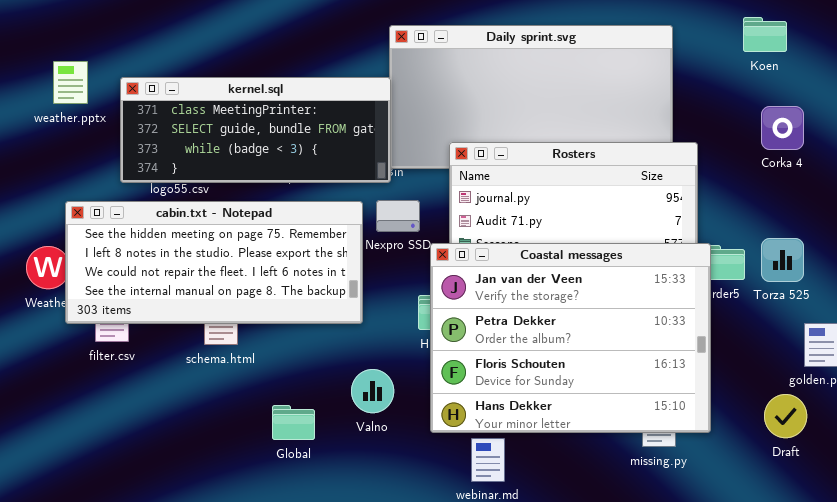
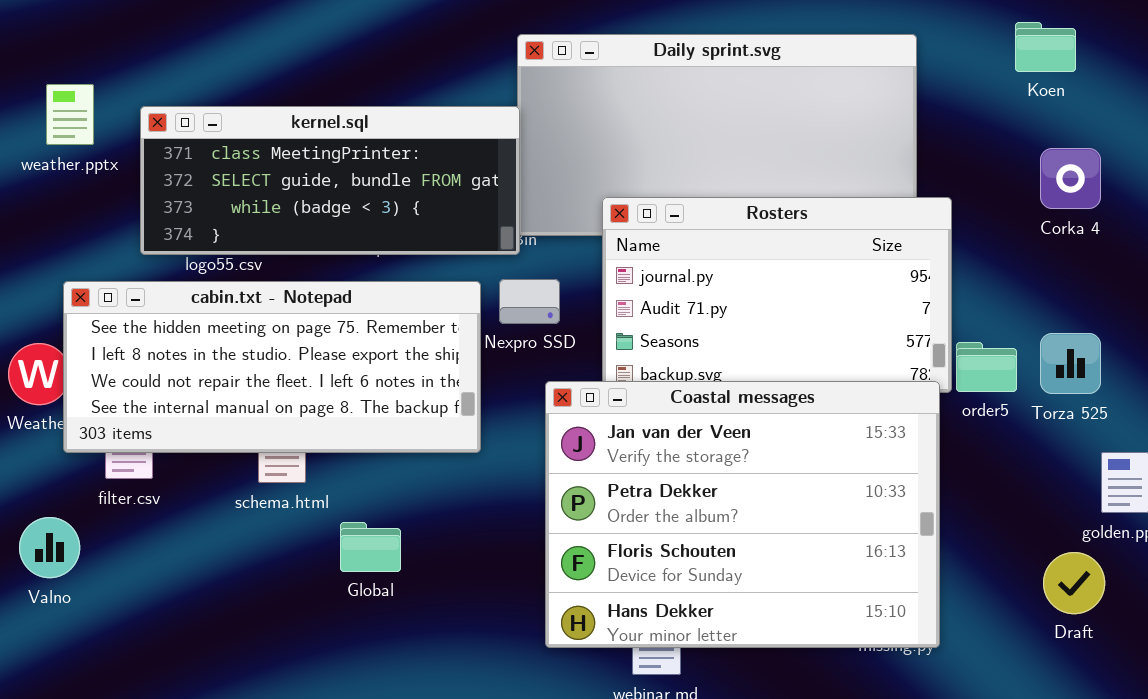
Coastal messages: [430,243,711,433] -> [545,381,940,648], moved
Valno: [351,369,394,413] -> [19,517,80,578], moved
Global: [272,405,315,440] -> [340,522,401,572], moved

